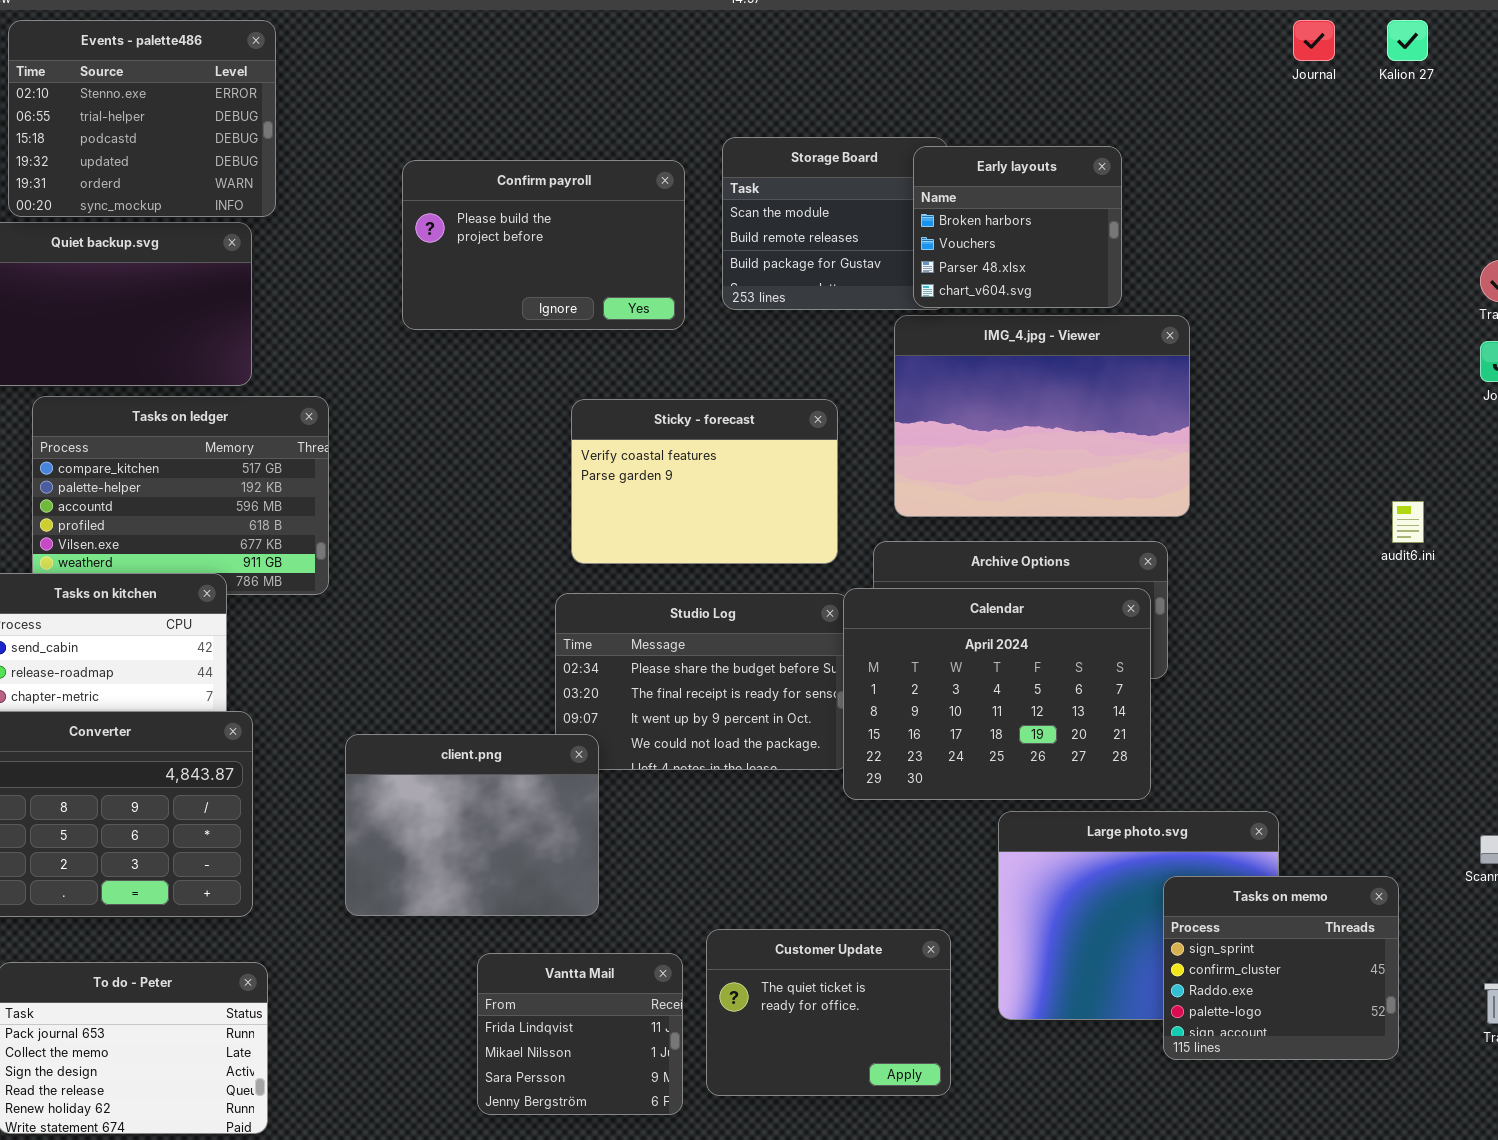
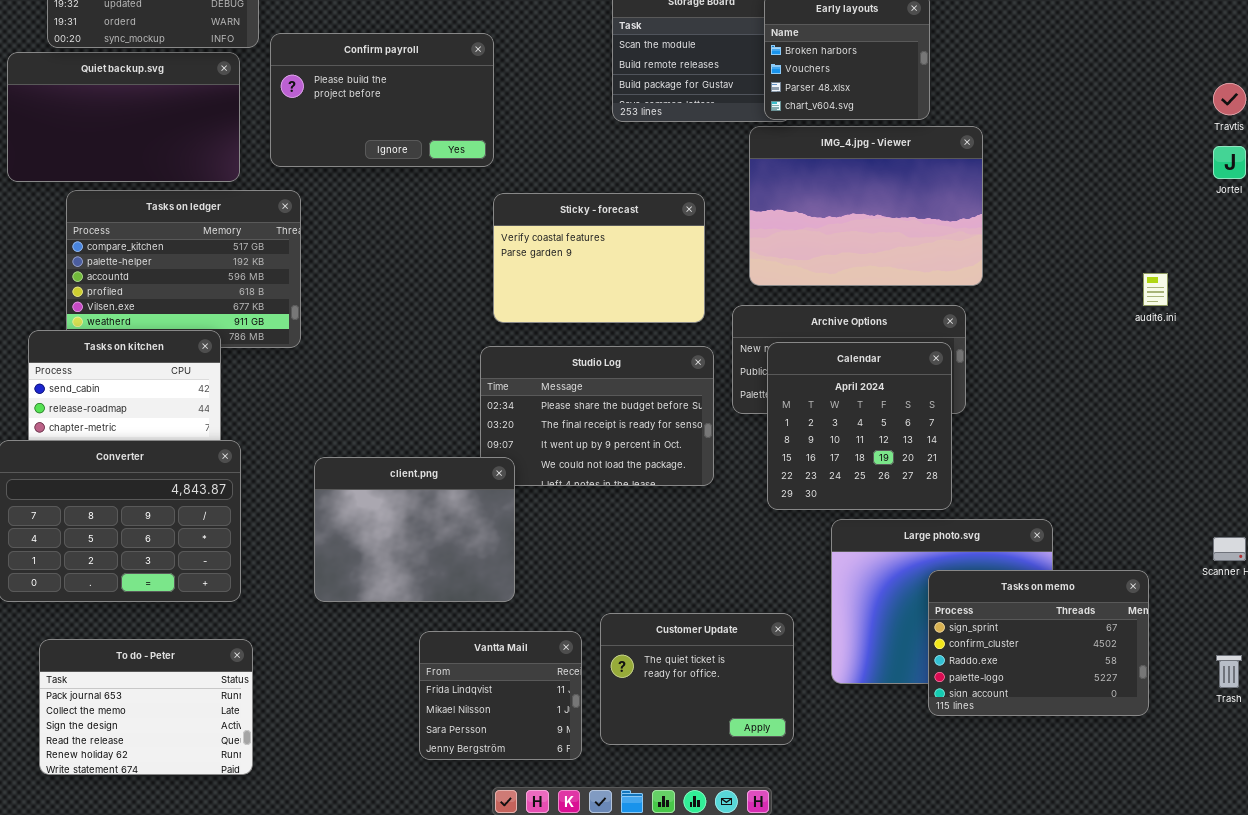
Confirm payroll: [402,160,685,330] -> [270,33,494,167], moved
Calendar: [843,588,1151,800] -> [767,342,952,510], resized
Tasks on memo: [1163,876,1399,1060] -> [928,570,1149,716], resized

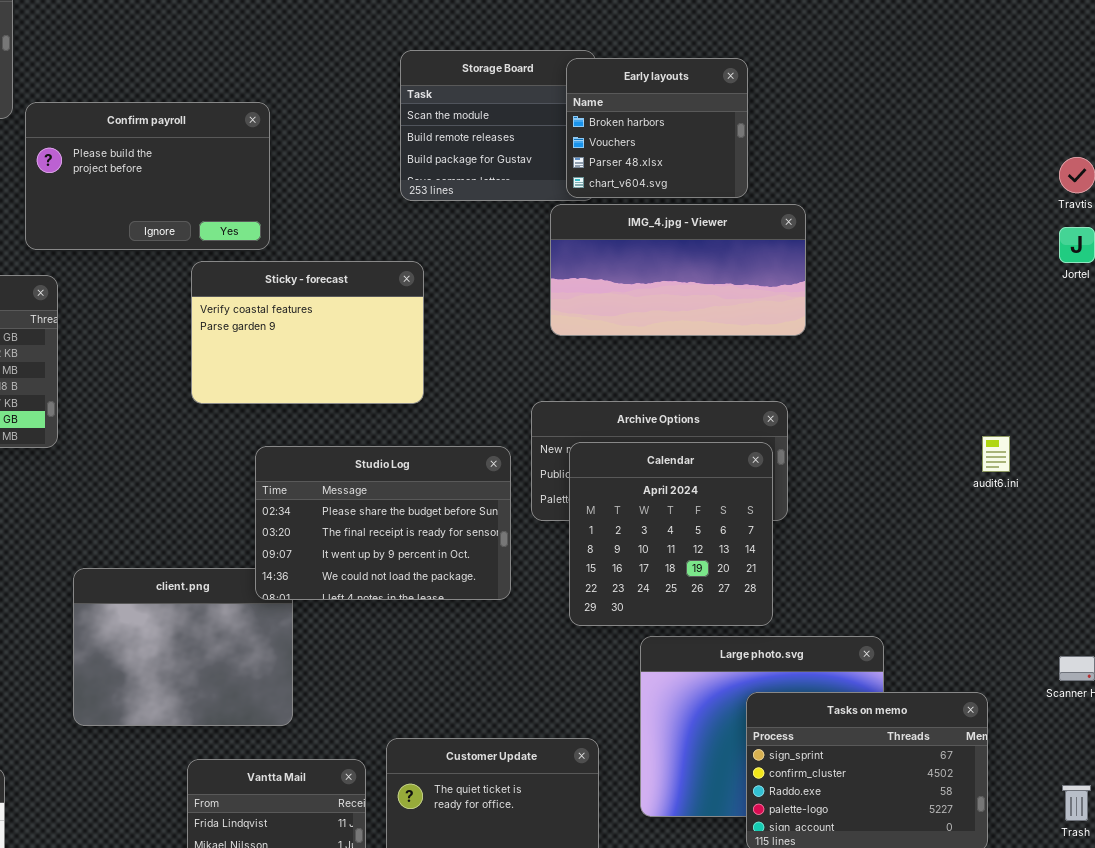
IMG_4.jpg - Viewer: [749,126,983,286] -> [550,204,806,336], resized
Sticky - forecast: [493,193,705,323] -> [191,261,424,404], moved
audit6.ini: [1143,273,1168,306] -> [982,436,1010,472], moved
Studio Log: [480,346,714,486] -> [255,446,511,600], raised

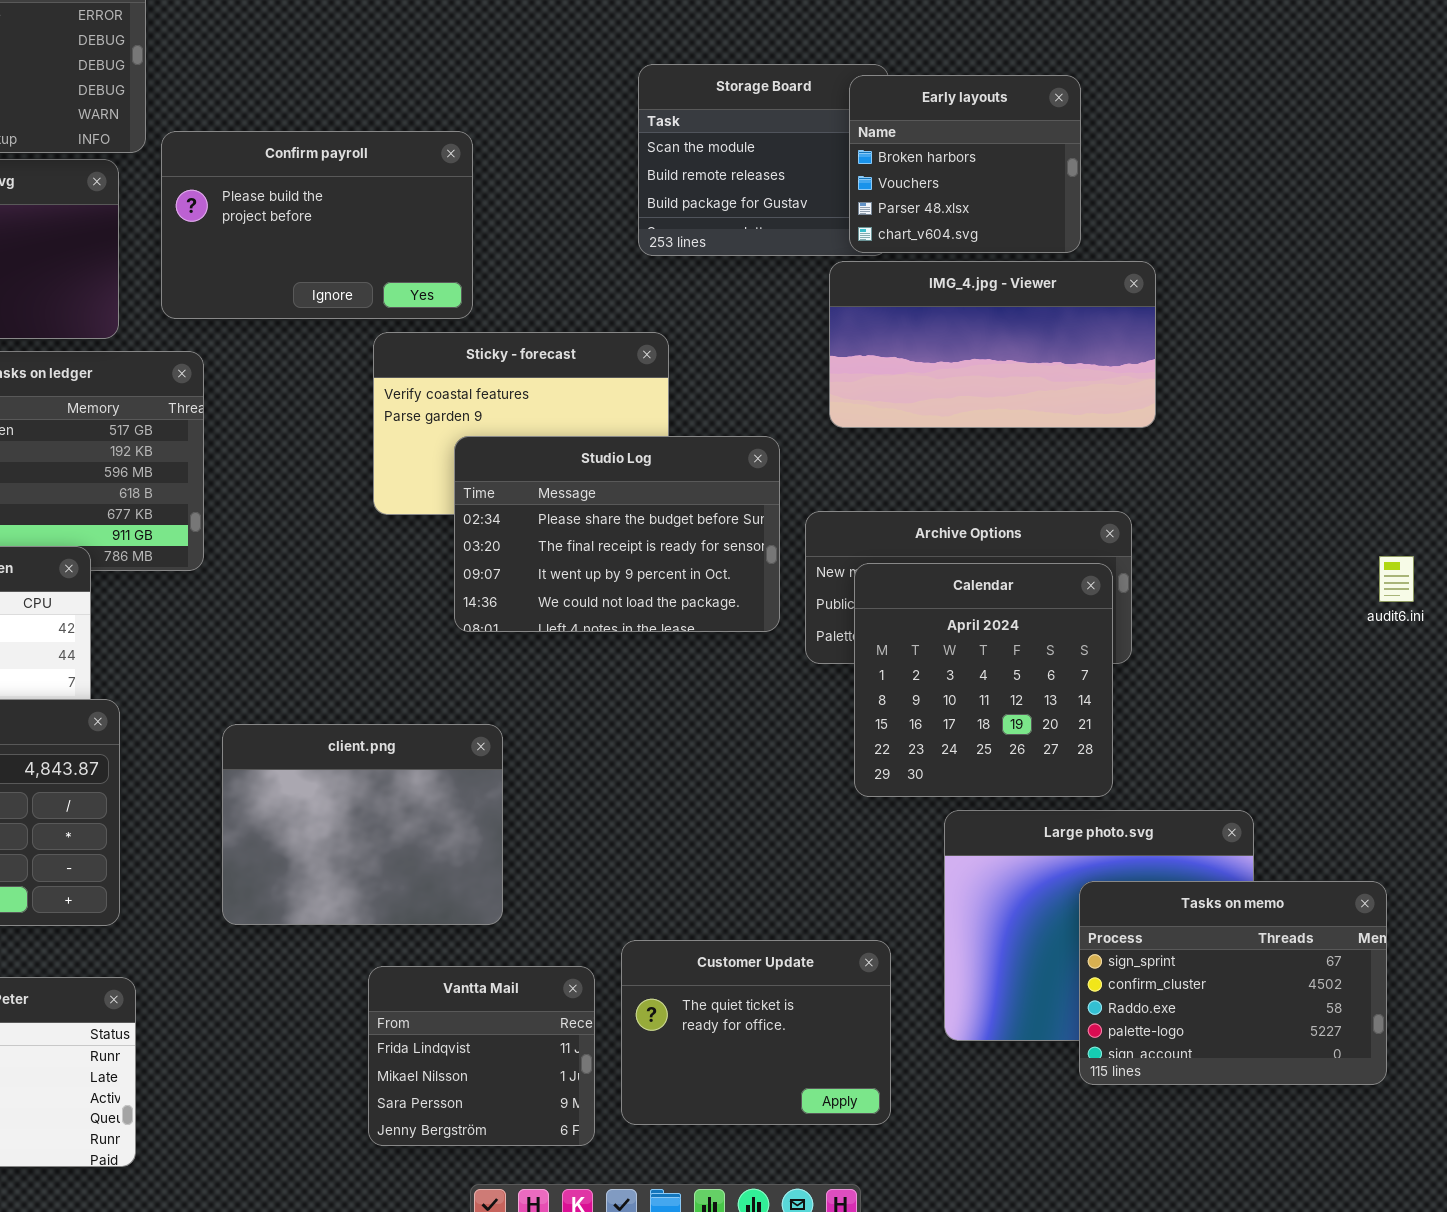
Studio Log: [255,446,511,600] -> [454,436,780,632], moved

